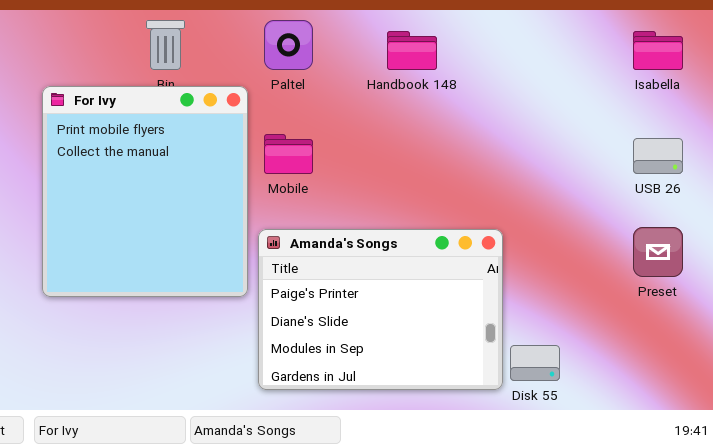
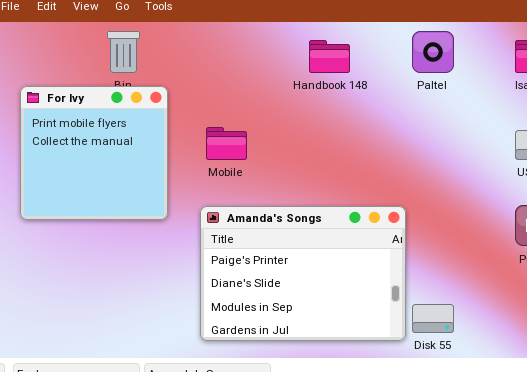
Paltel: [264,20,313,70] -> [412,31,454,73], moved
For Ivy: [42,86,248,297] -> [20,86,168,220], resized

